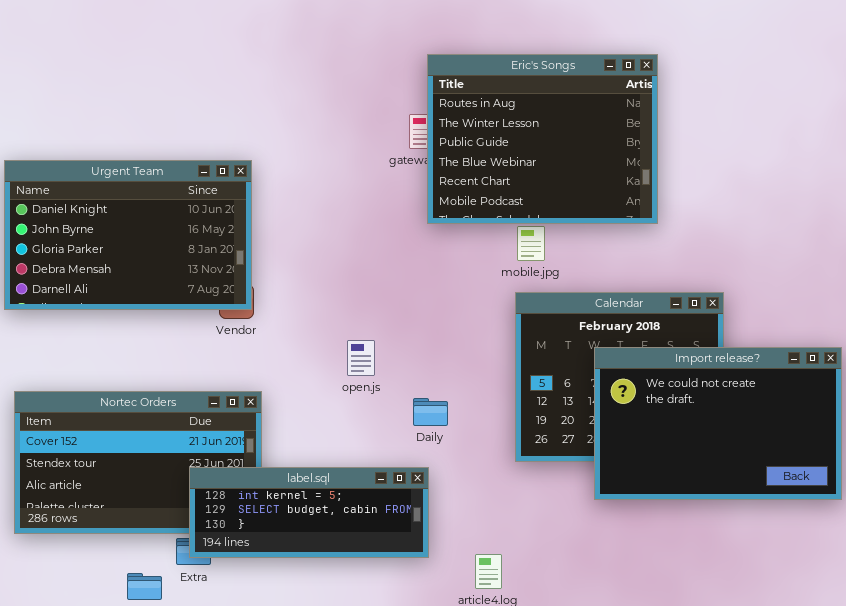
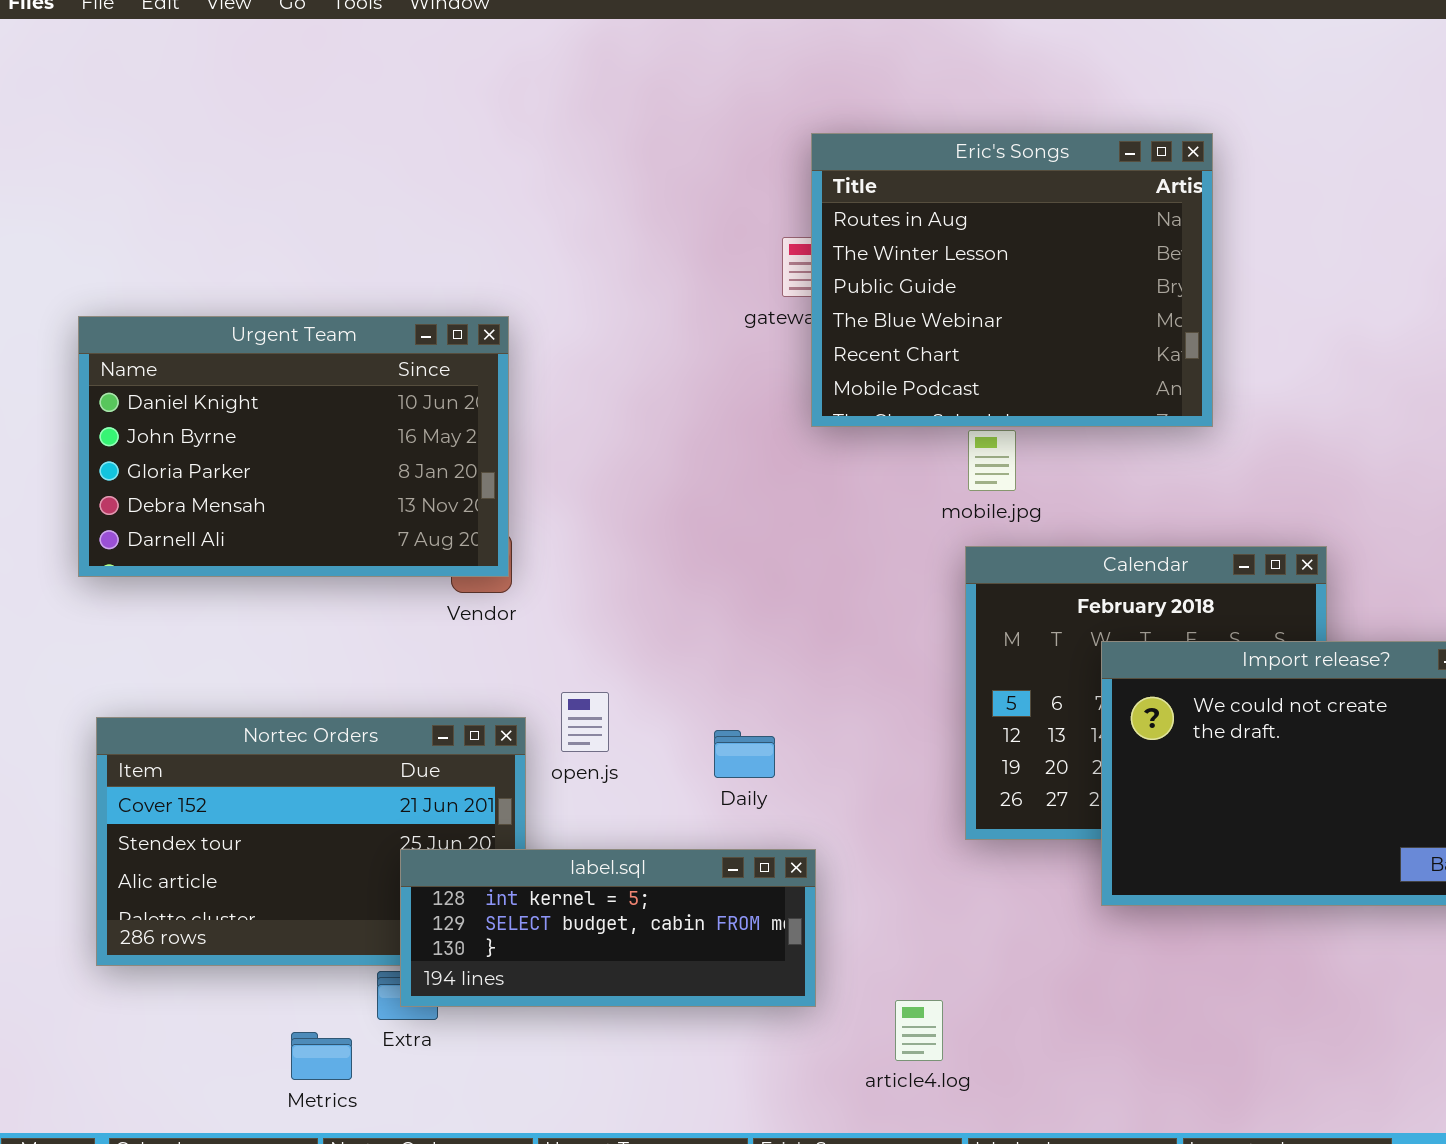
open.js: [347,340,375,376] -> [561,692,609,752], moved
Daily: [413,398,448,426] -> [714,730,775,778], moved

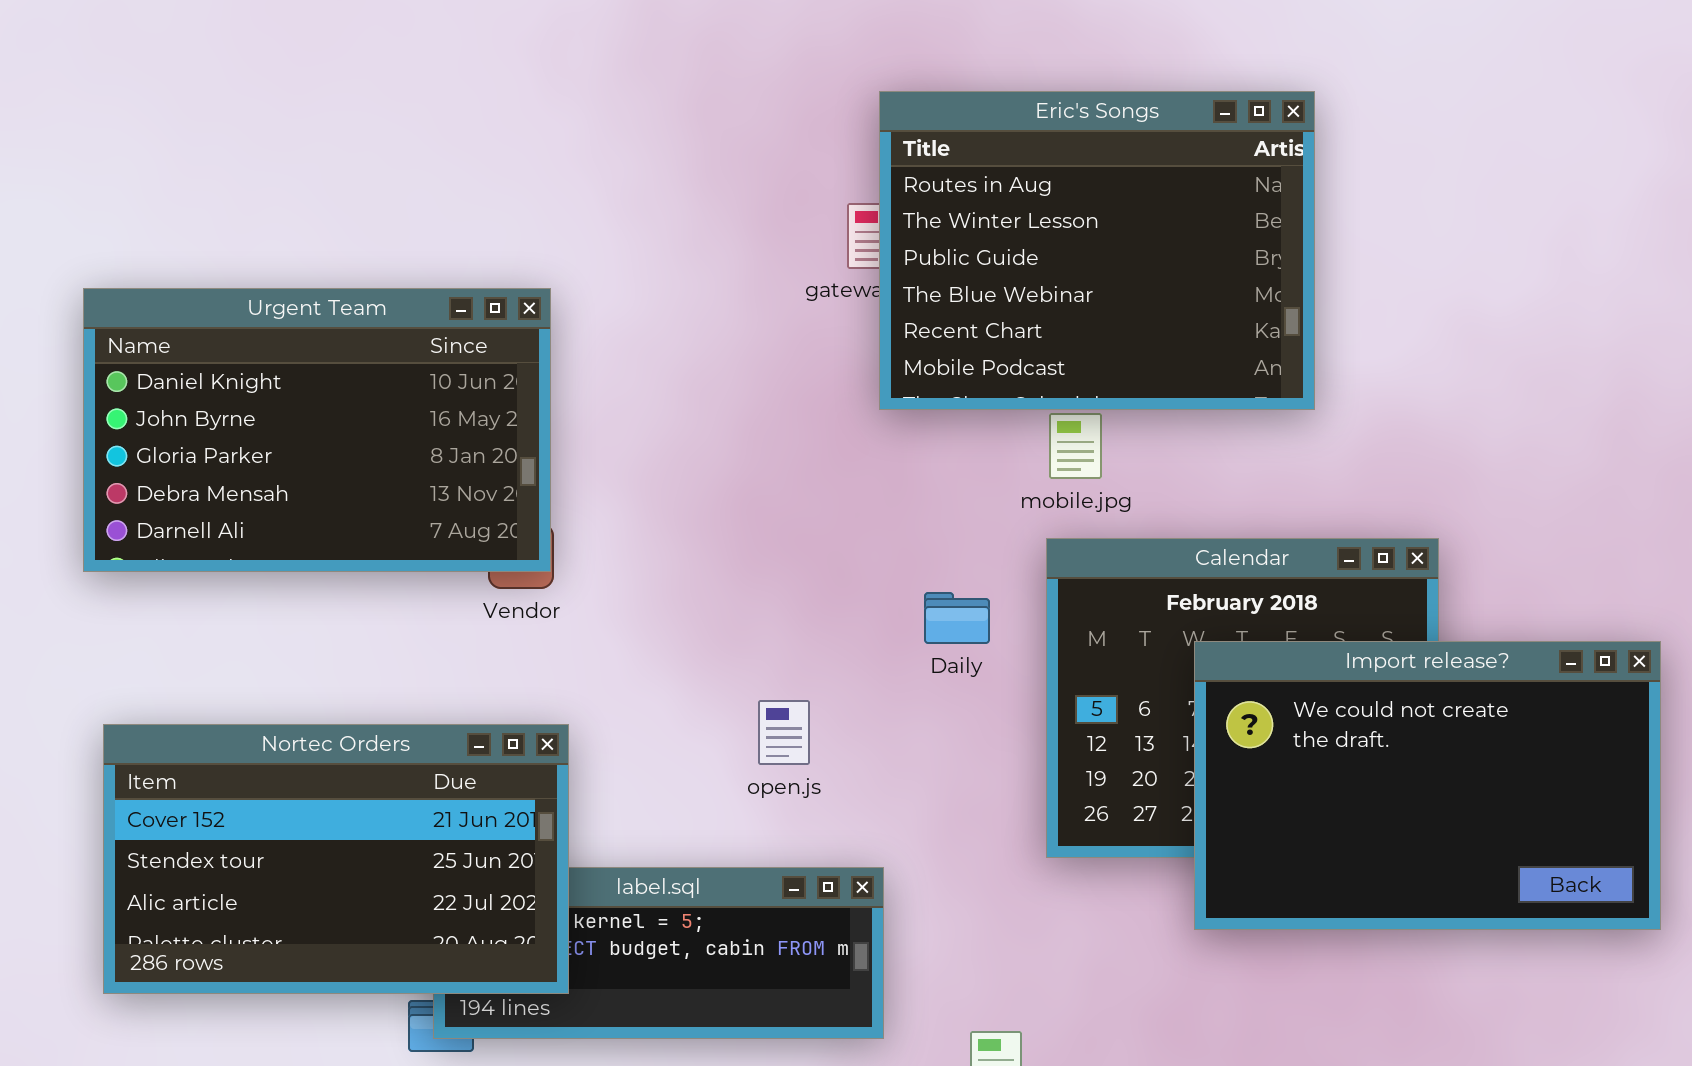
open.js: [561,692,609,752] -> [758,700,810,765], moved
Nortec Orders: [96,717,526,966] -> [103,724,569,994], raised
Daily: [714,730,775,778] -> [924,592,990,644], moved

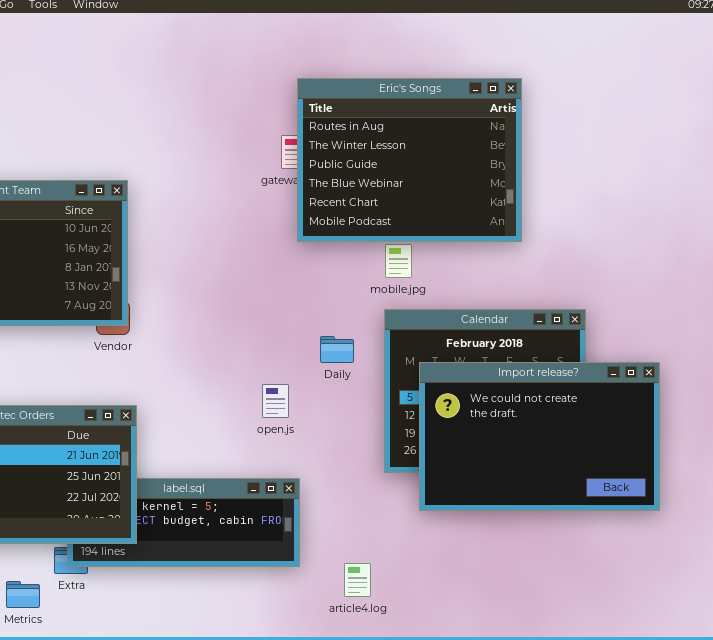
Import release?: [1194,641,1661,930] -> [419,362,660,511], moved
open.js: [758,700,810,765] -> [262,384,289,418], moved

